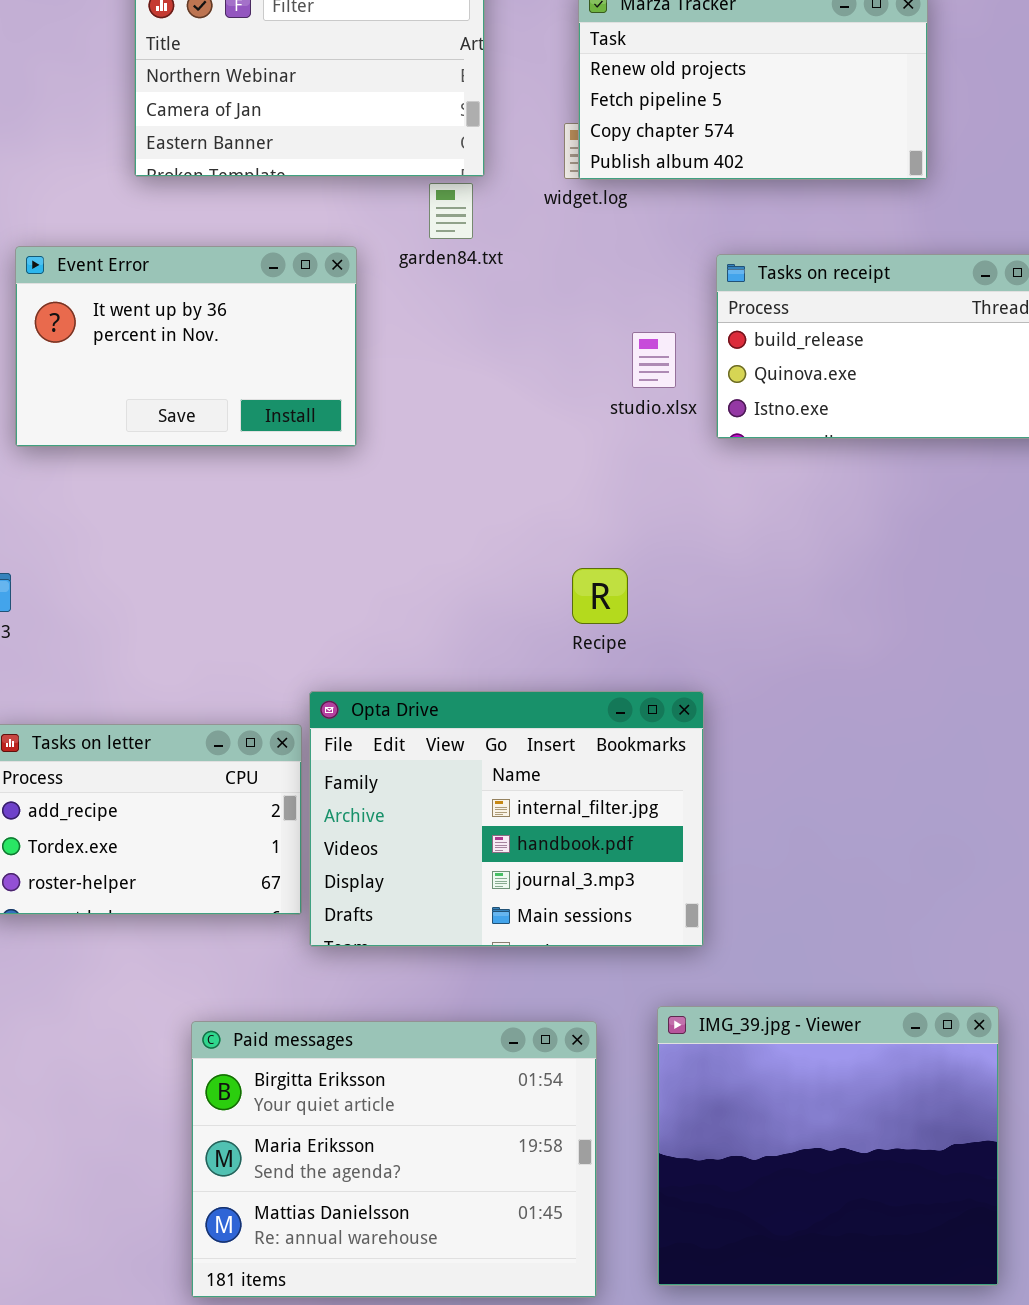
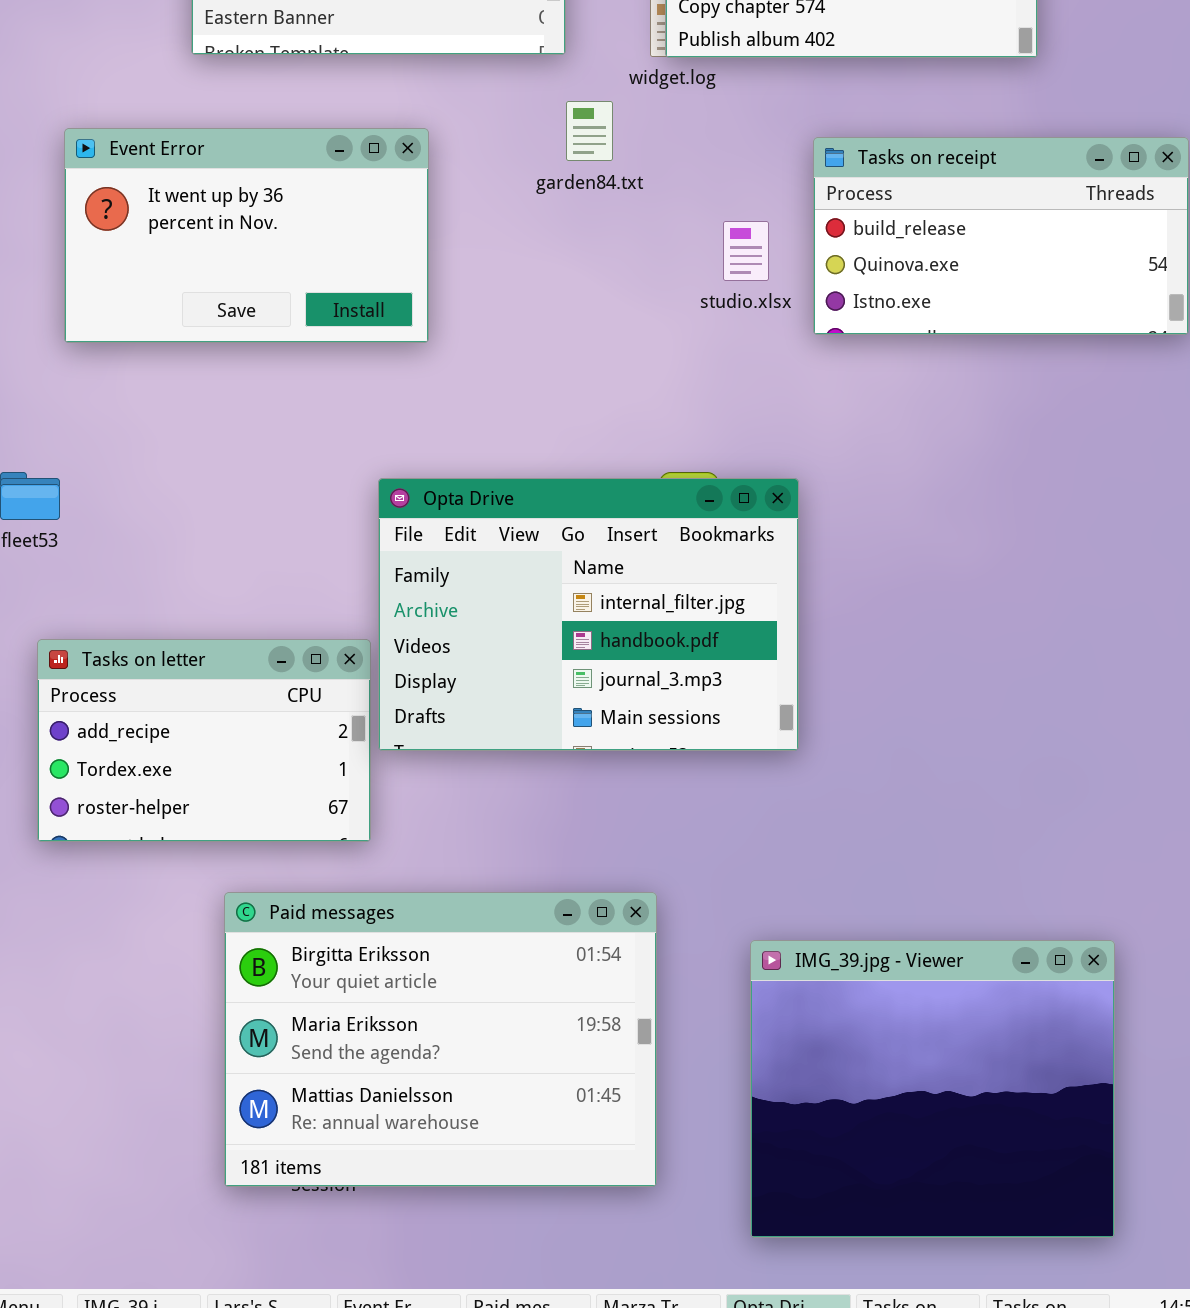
garden84.txt: [429,183,473,239] -> [566,101,613,161], moved
Opta Drive: [309,691,704,947] -> [378,478,799,751], moved
Paid messages: [191,1021,597,1298] -> [224,892,657,1187], moved

